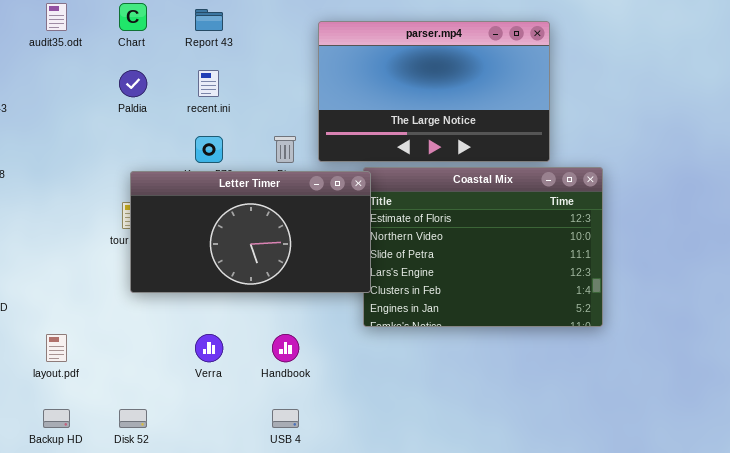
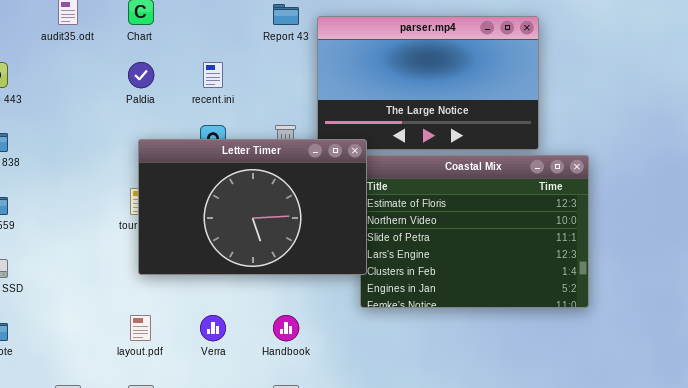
Report 43: [195,9,223,31] -> [273,4,299,25], moved
Letter Timer: [130,171,371,293] -> [138,139,367,275], resized
layout.pdf: [46,334,67,362] -> [130,315,151,341], moved

